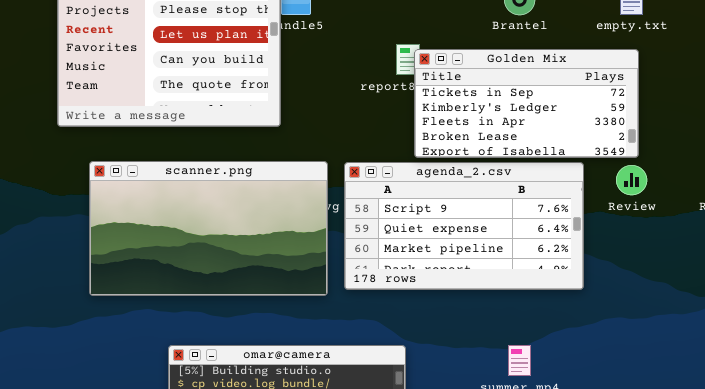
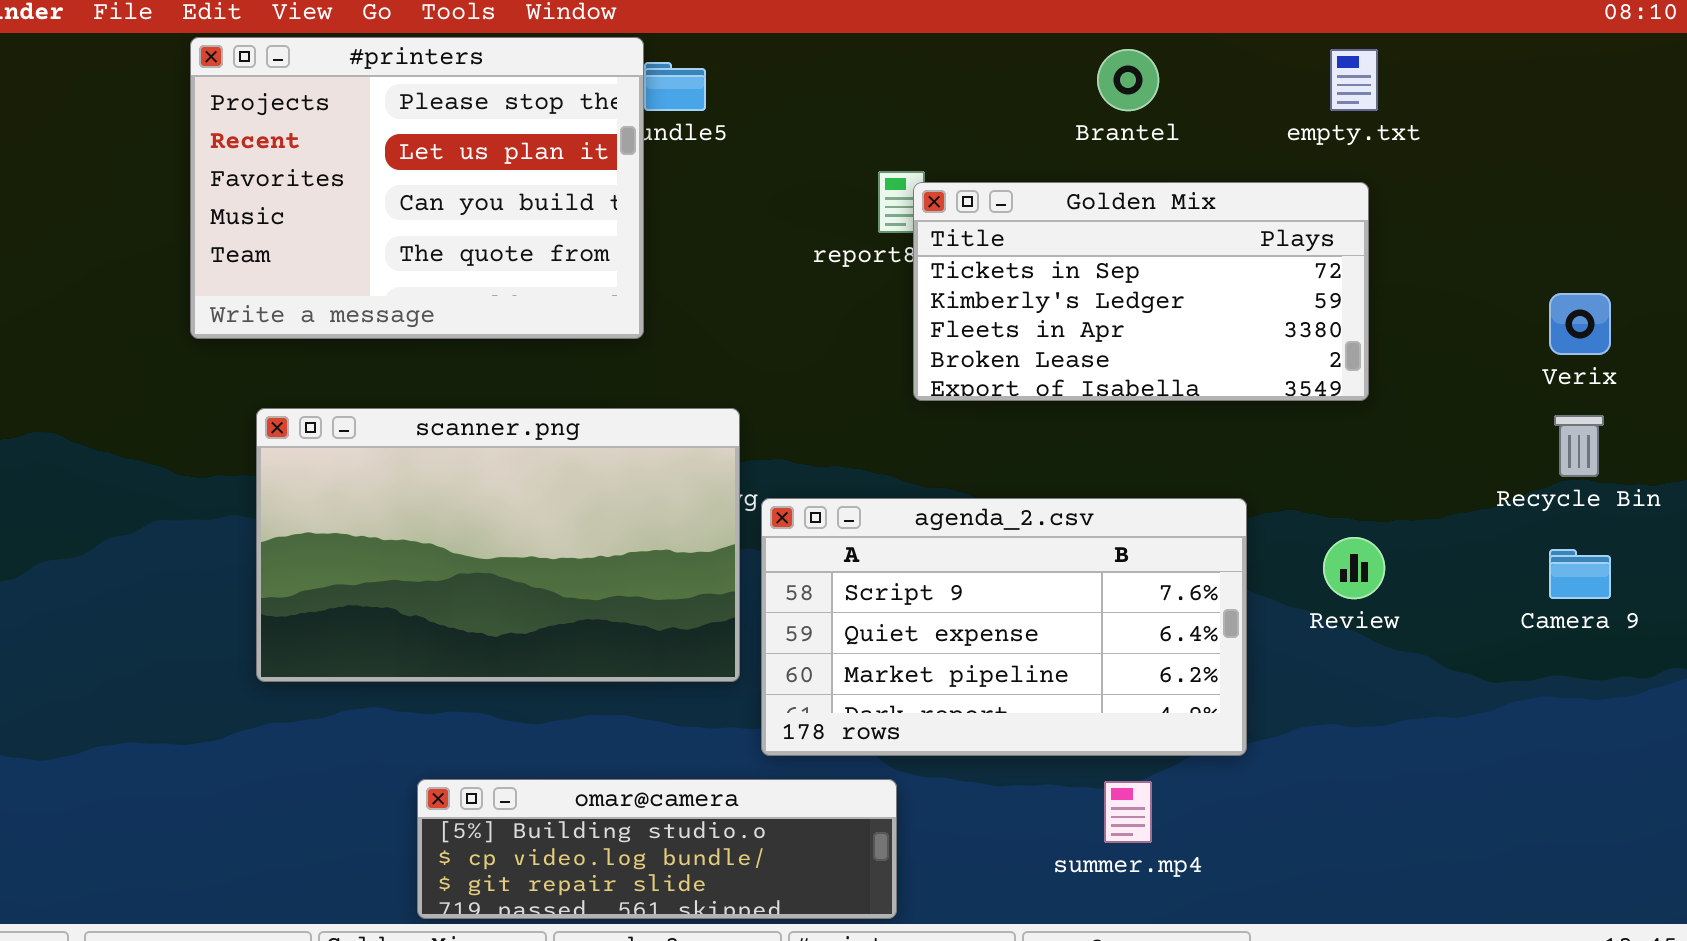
agenda_2.csv: [344,162,584,290] -> [761,498,1247,756], moved
Review: [616,165,647,195] -> [1323,537,1385,599], moved

